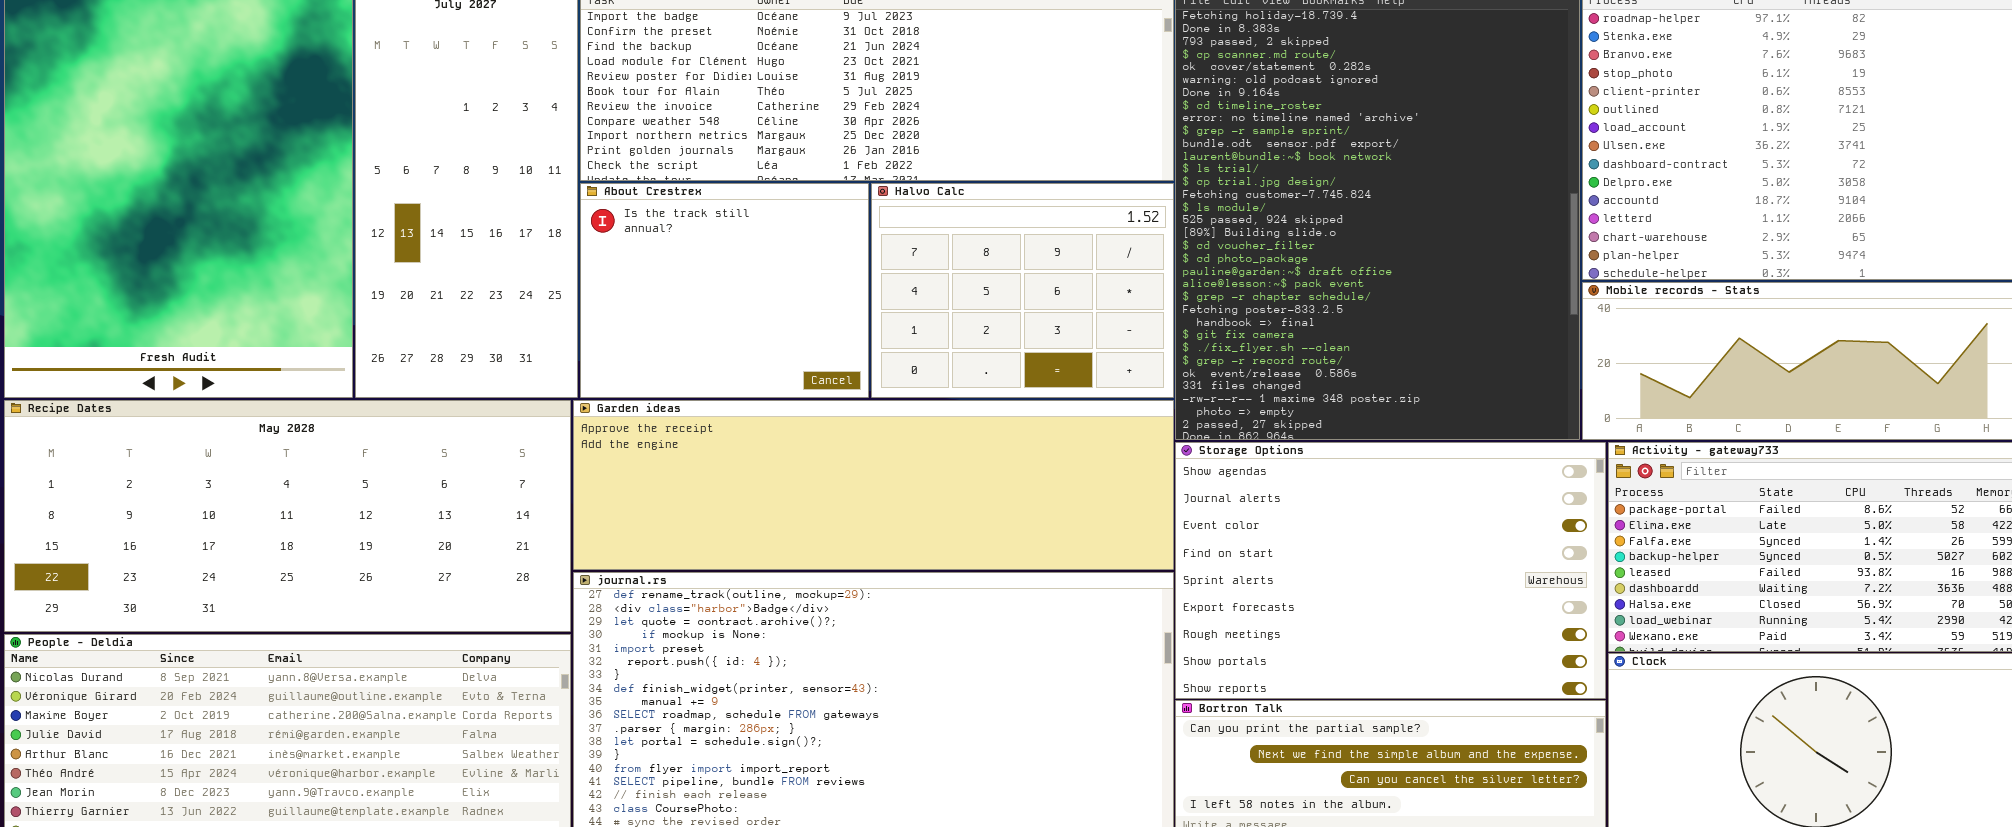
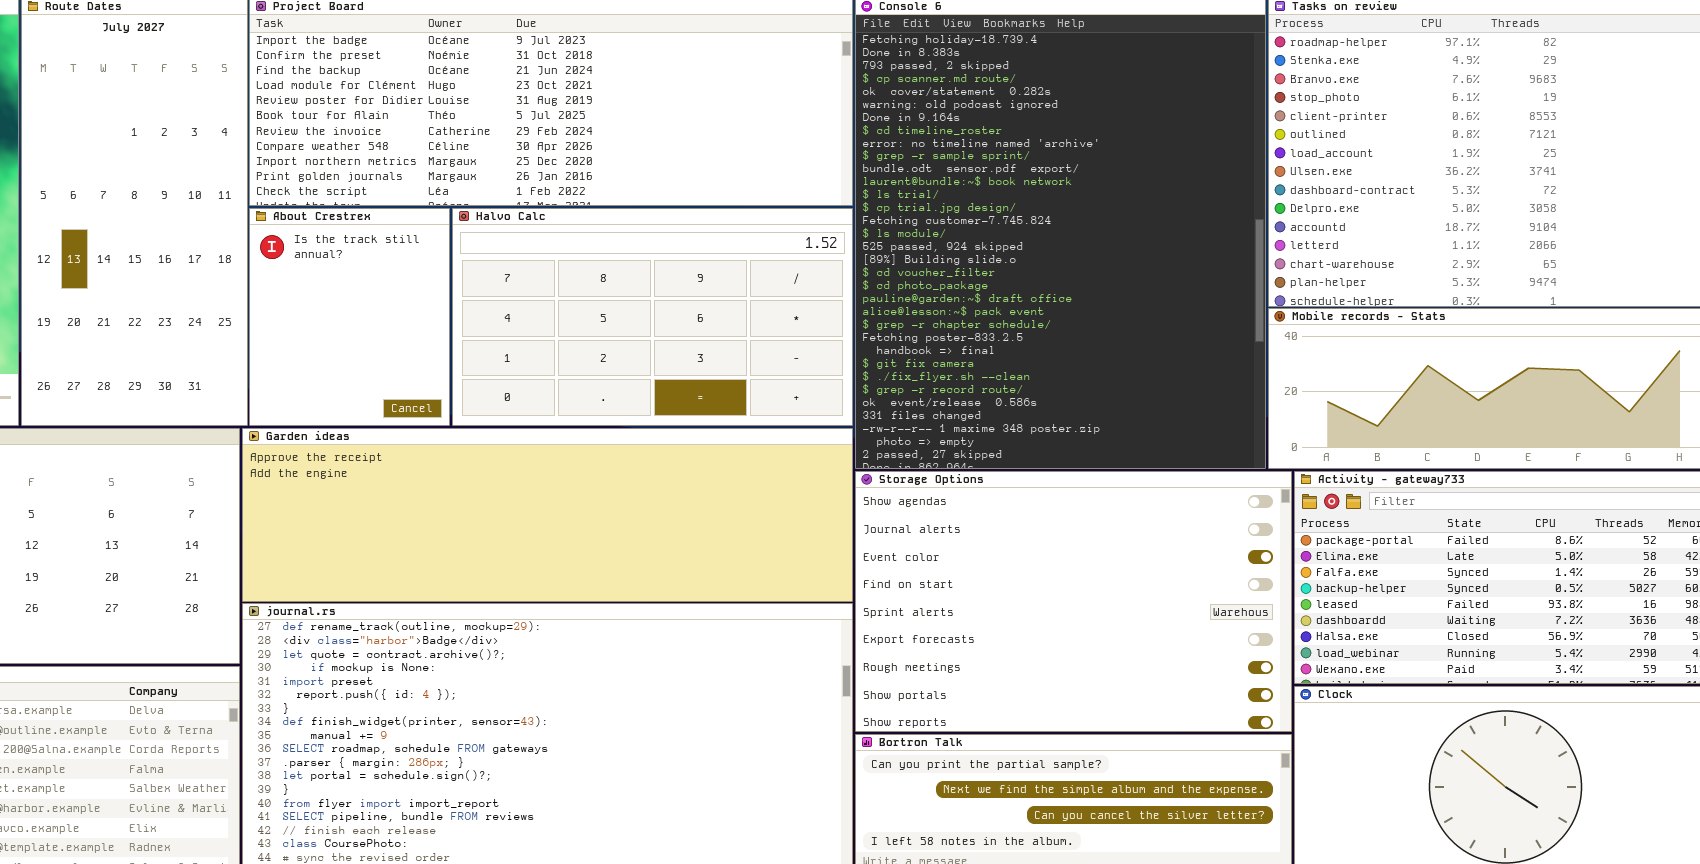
About Crestrex: [580,183,869,398] -> [249,208,450,426], resized
Halvo Calc: [871,183,1174,398] -> [452,208,853,426], resized

